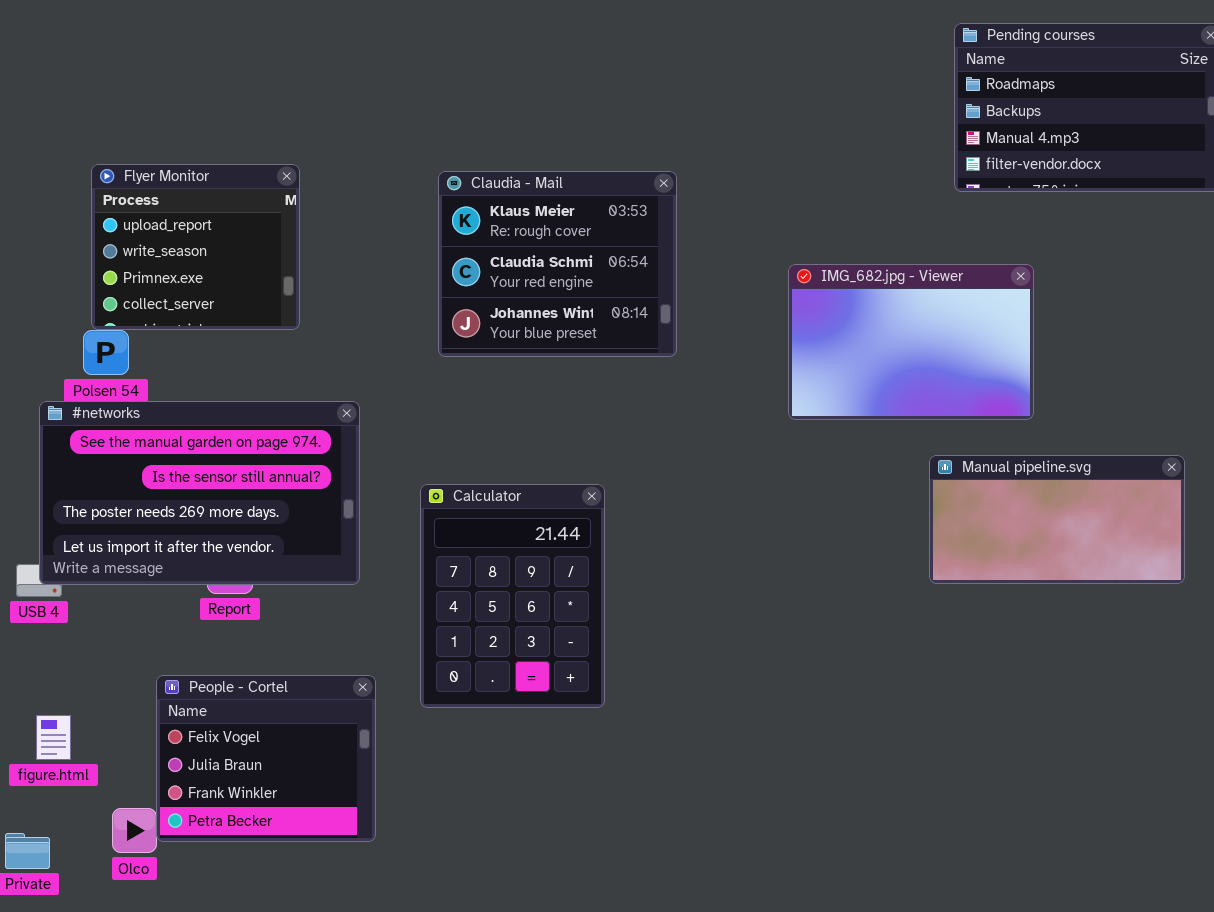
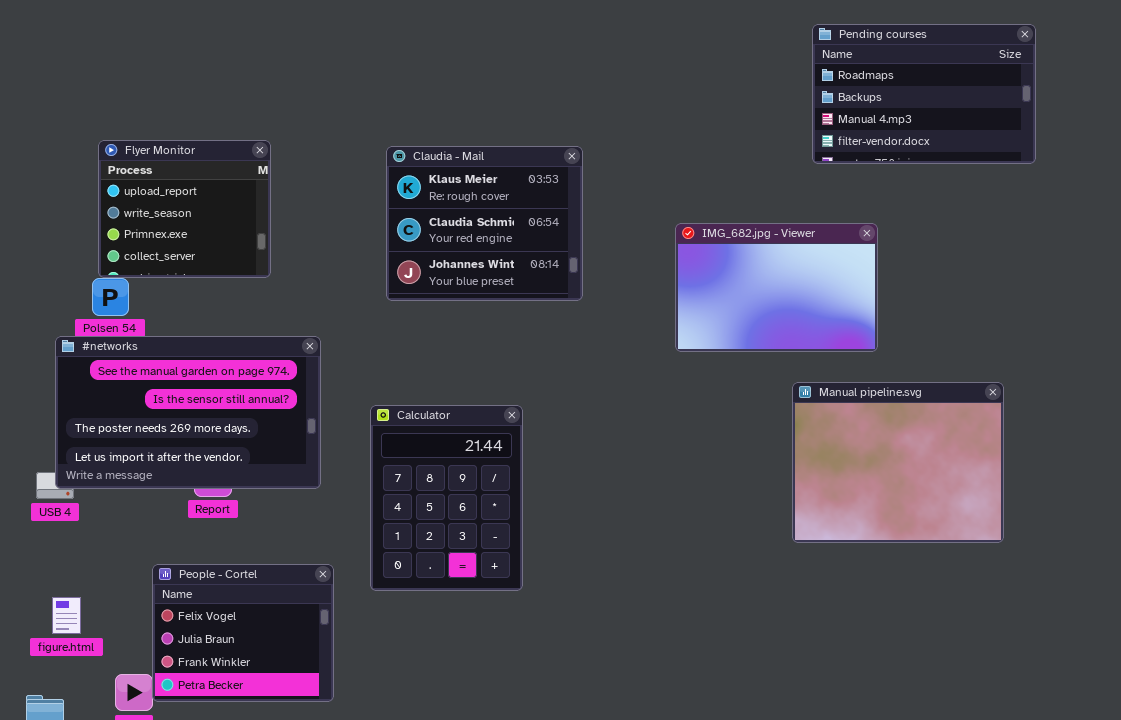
Manual pipeline.svg: [929,455,1185,584] -> [792,382,1004,543], resized

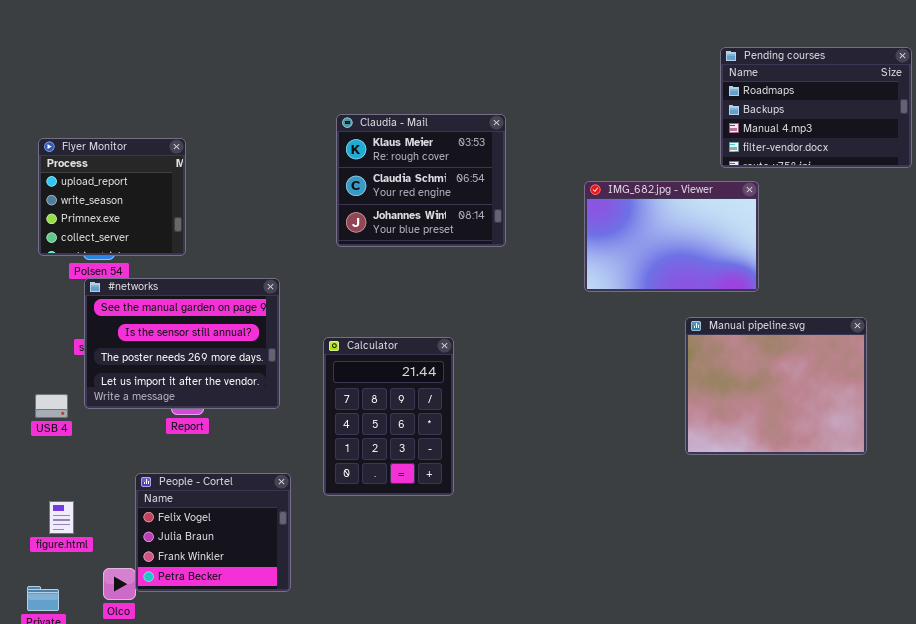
Pending courses: [812,24,1036,164] -> [720,47,912,168], moved
Flyer Monitor: [98,140,271,278] -> [38,138,186,256], moved
#networks: [55,336,321,489] -> [84,278,280,409], resized

